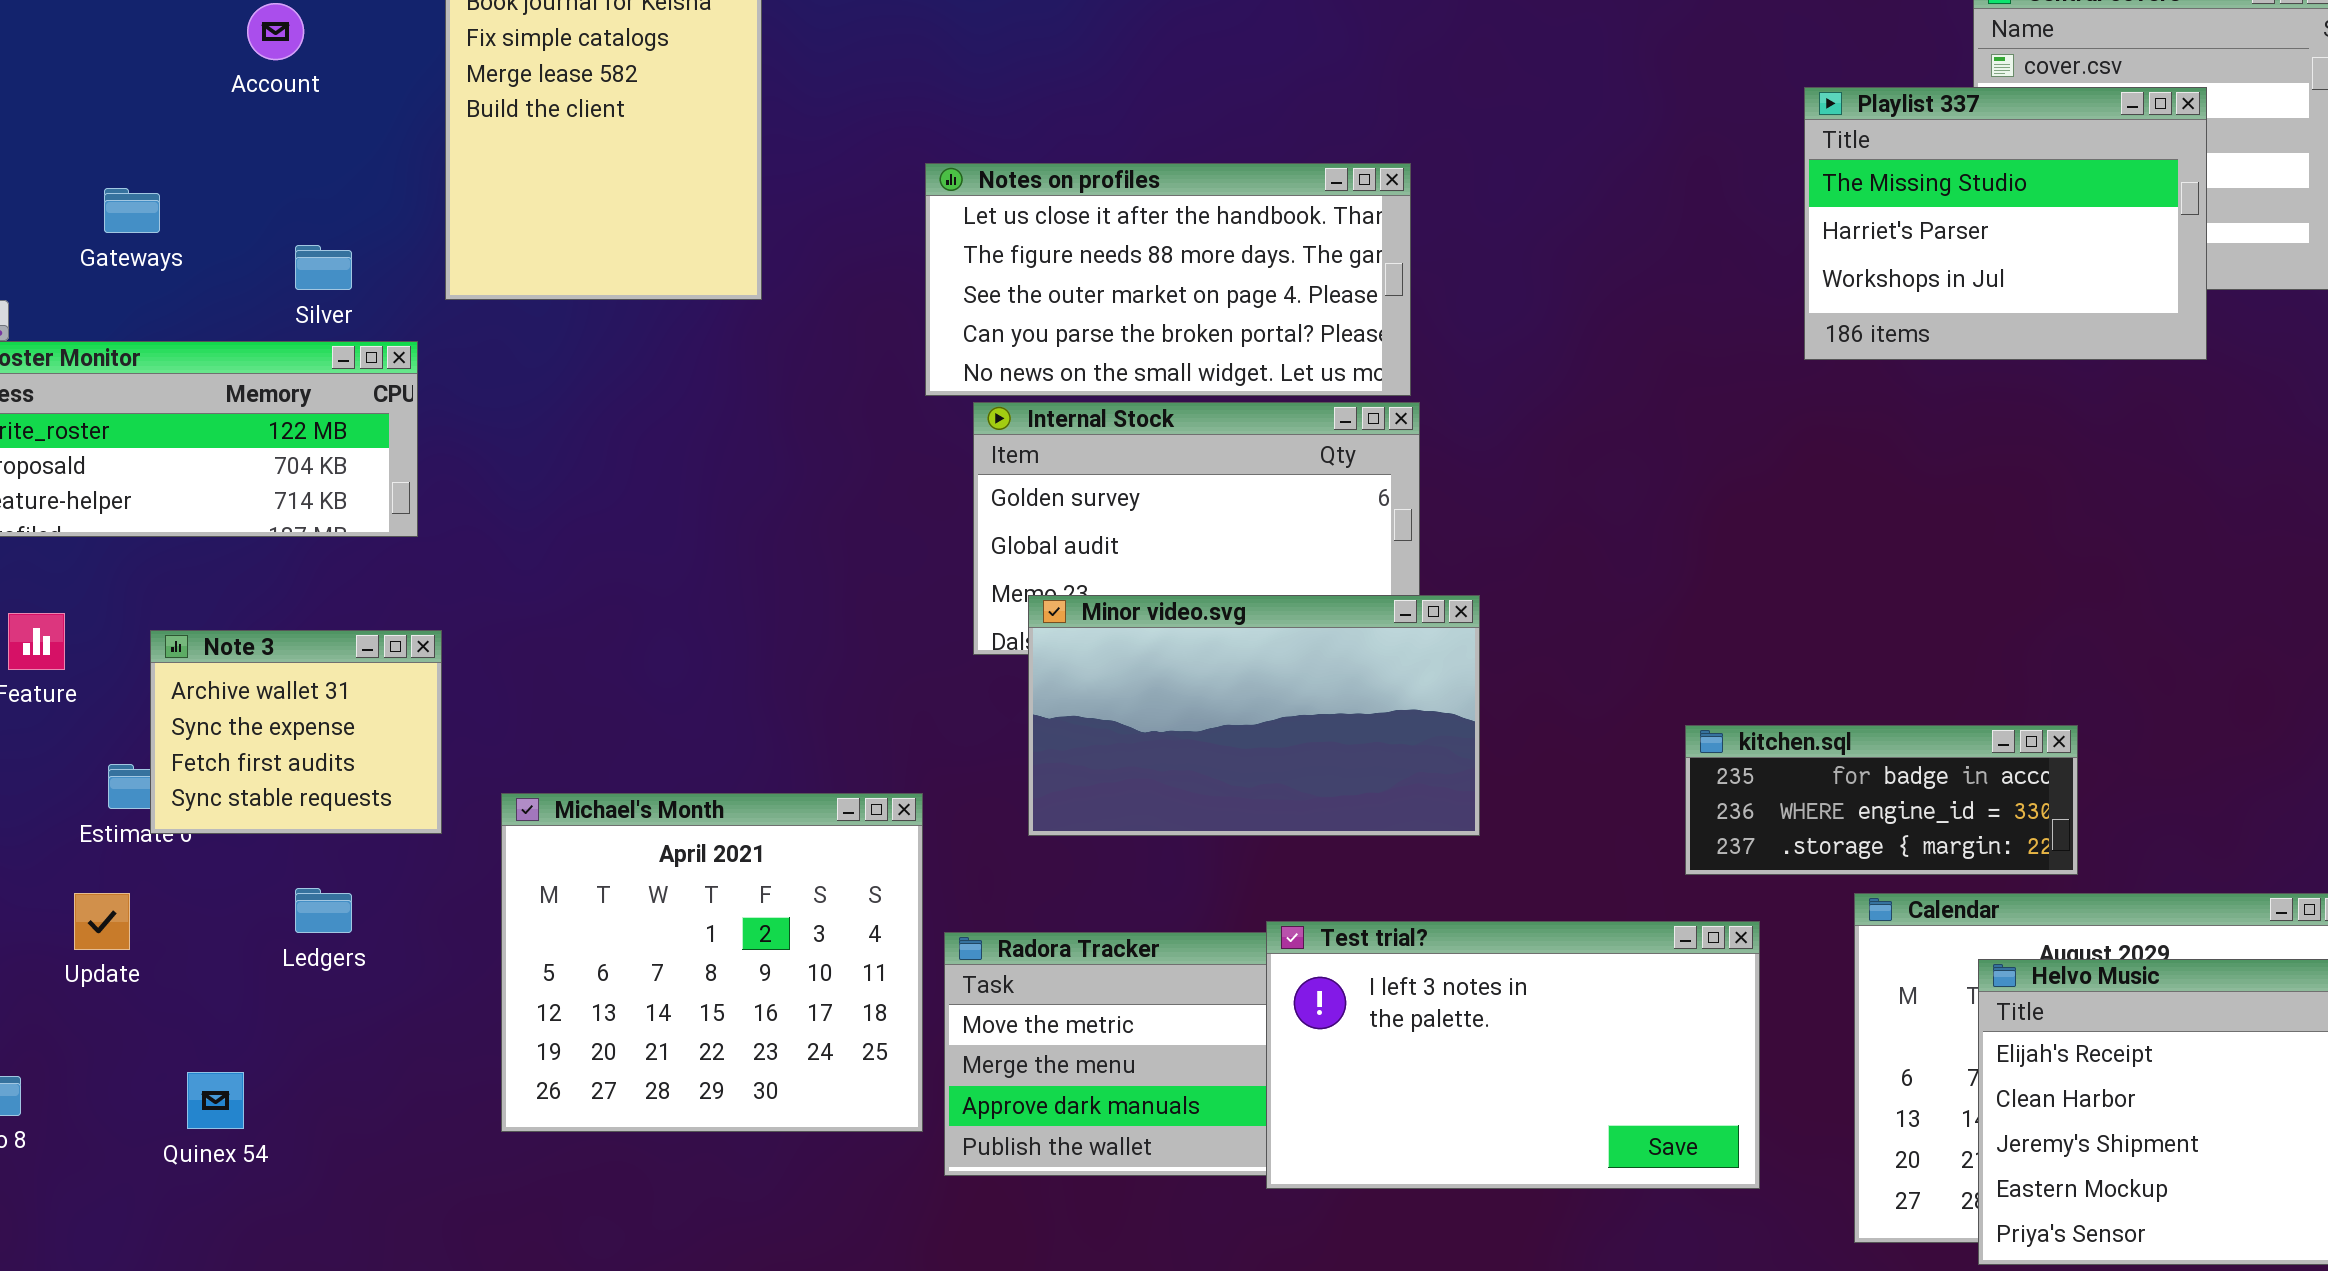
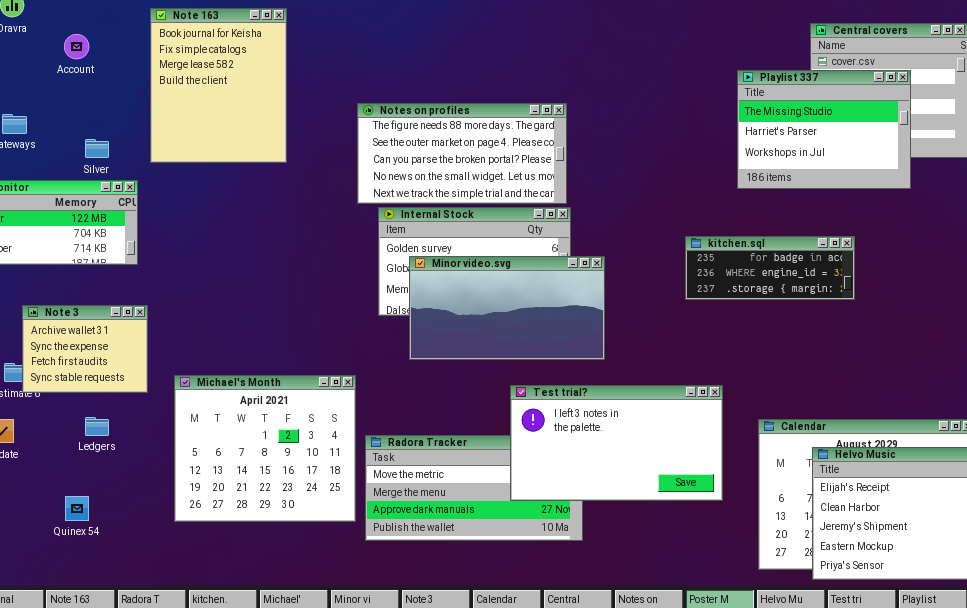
Notes on profiles: [925,163,1411,396] -> [357,103,567,204], scrolled down 1 row
Minor video.svg: [1028,595,1480,836] -> [409,256,605,360], moved
kitchen.sql: [1685,725,2078,875] -> [685,236,855,300], moved
Test trial?: [1266,921,1760,1189] -> [510,385,723,501], moved
Quinex 54: [187,1072,244,1129] -> [65,496,89,521], moved

